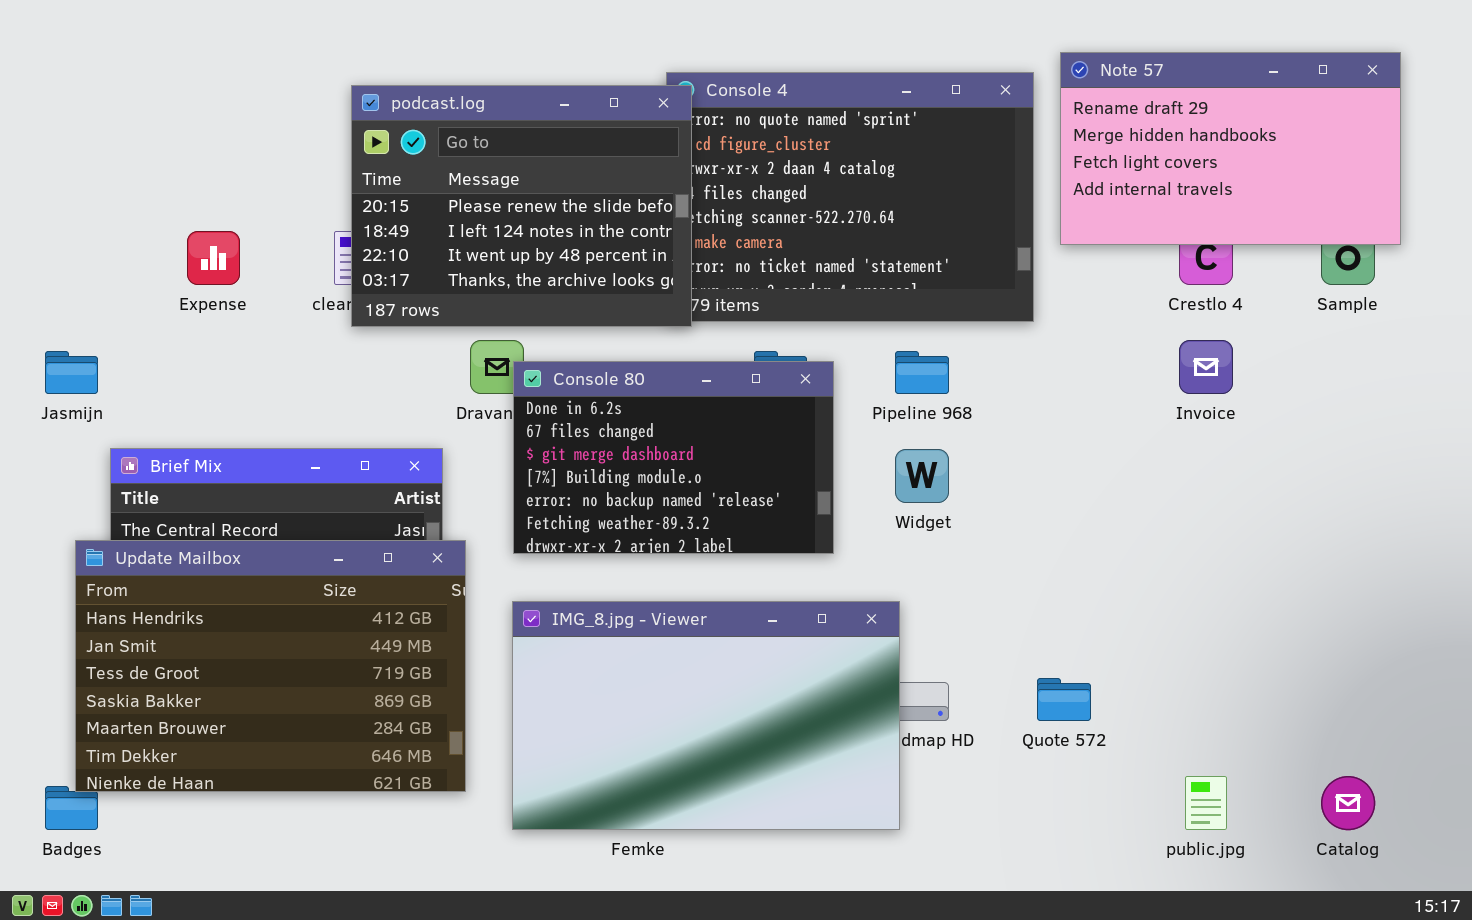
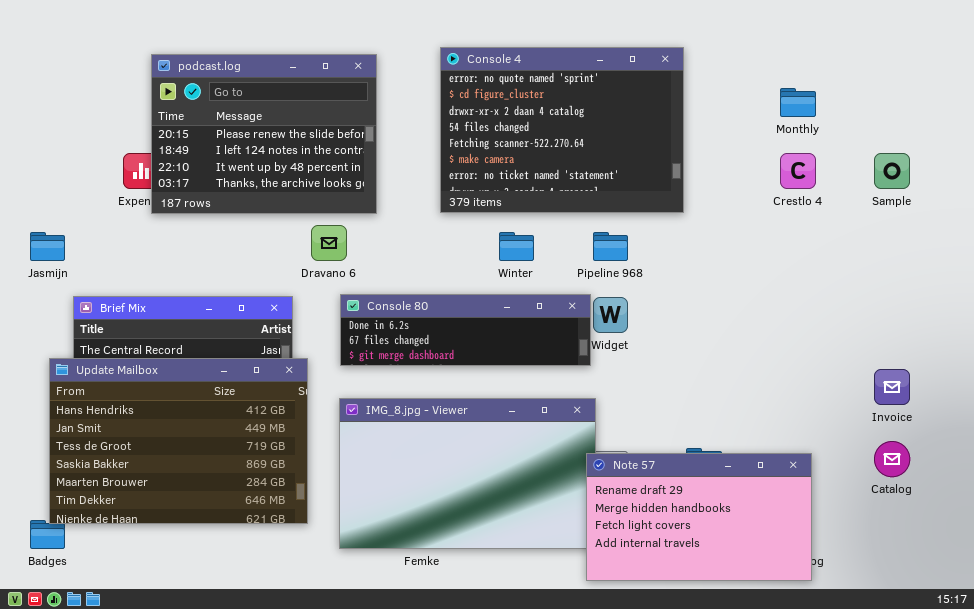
Note 57: [1060,52,1401,245] -> [586,453,812,581], moved
podcast.log: [351,85,692,327] -> [151,54,377,214], moved
Invoice: [1179,340,1233,394] -> [874,369,910,405], moved
Console 80: [513,361,834,554] -> [340,294,591,366], resized
Catalog: [1321,776,1375,830] -> [874,441,910,477], moved

